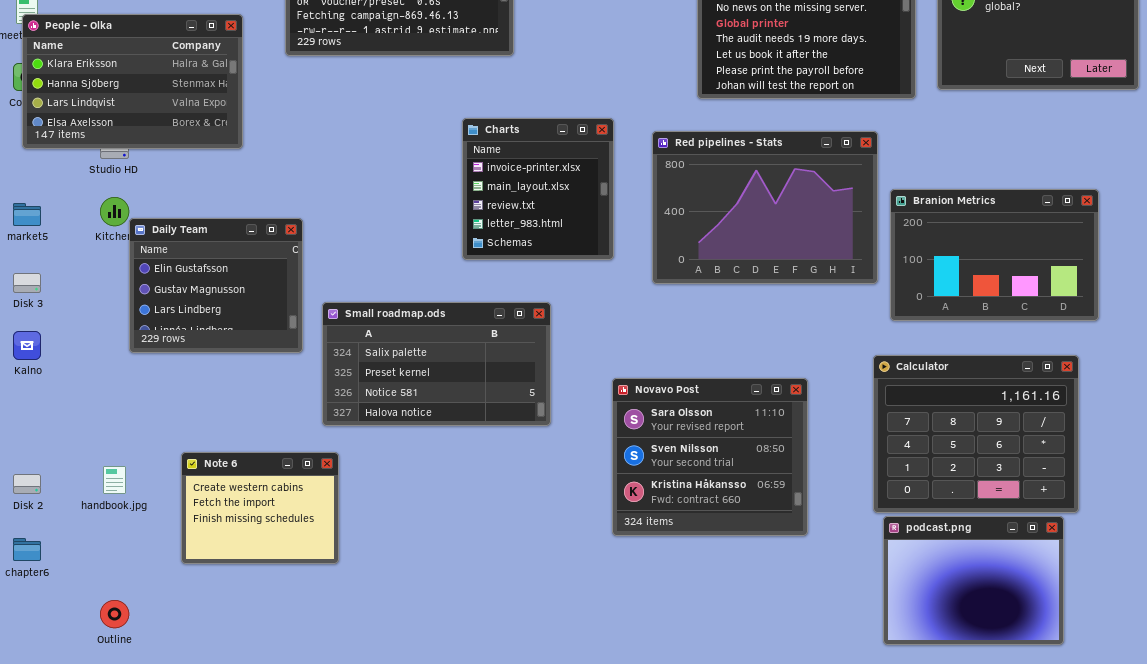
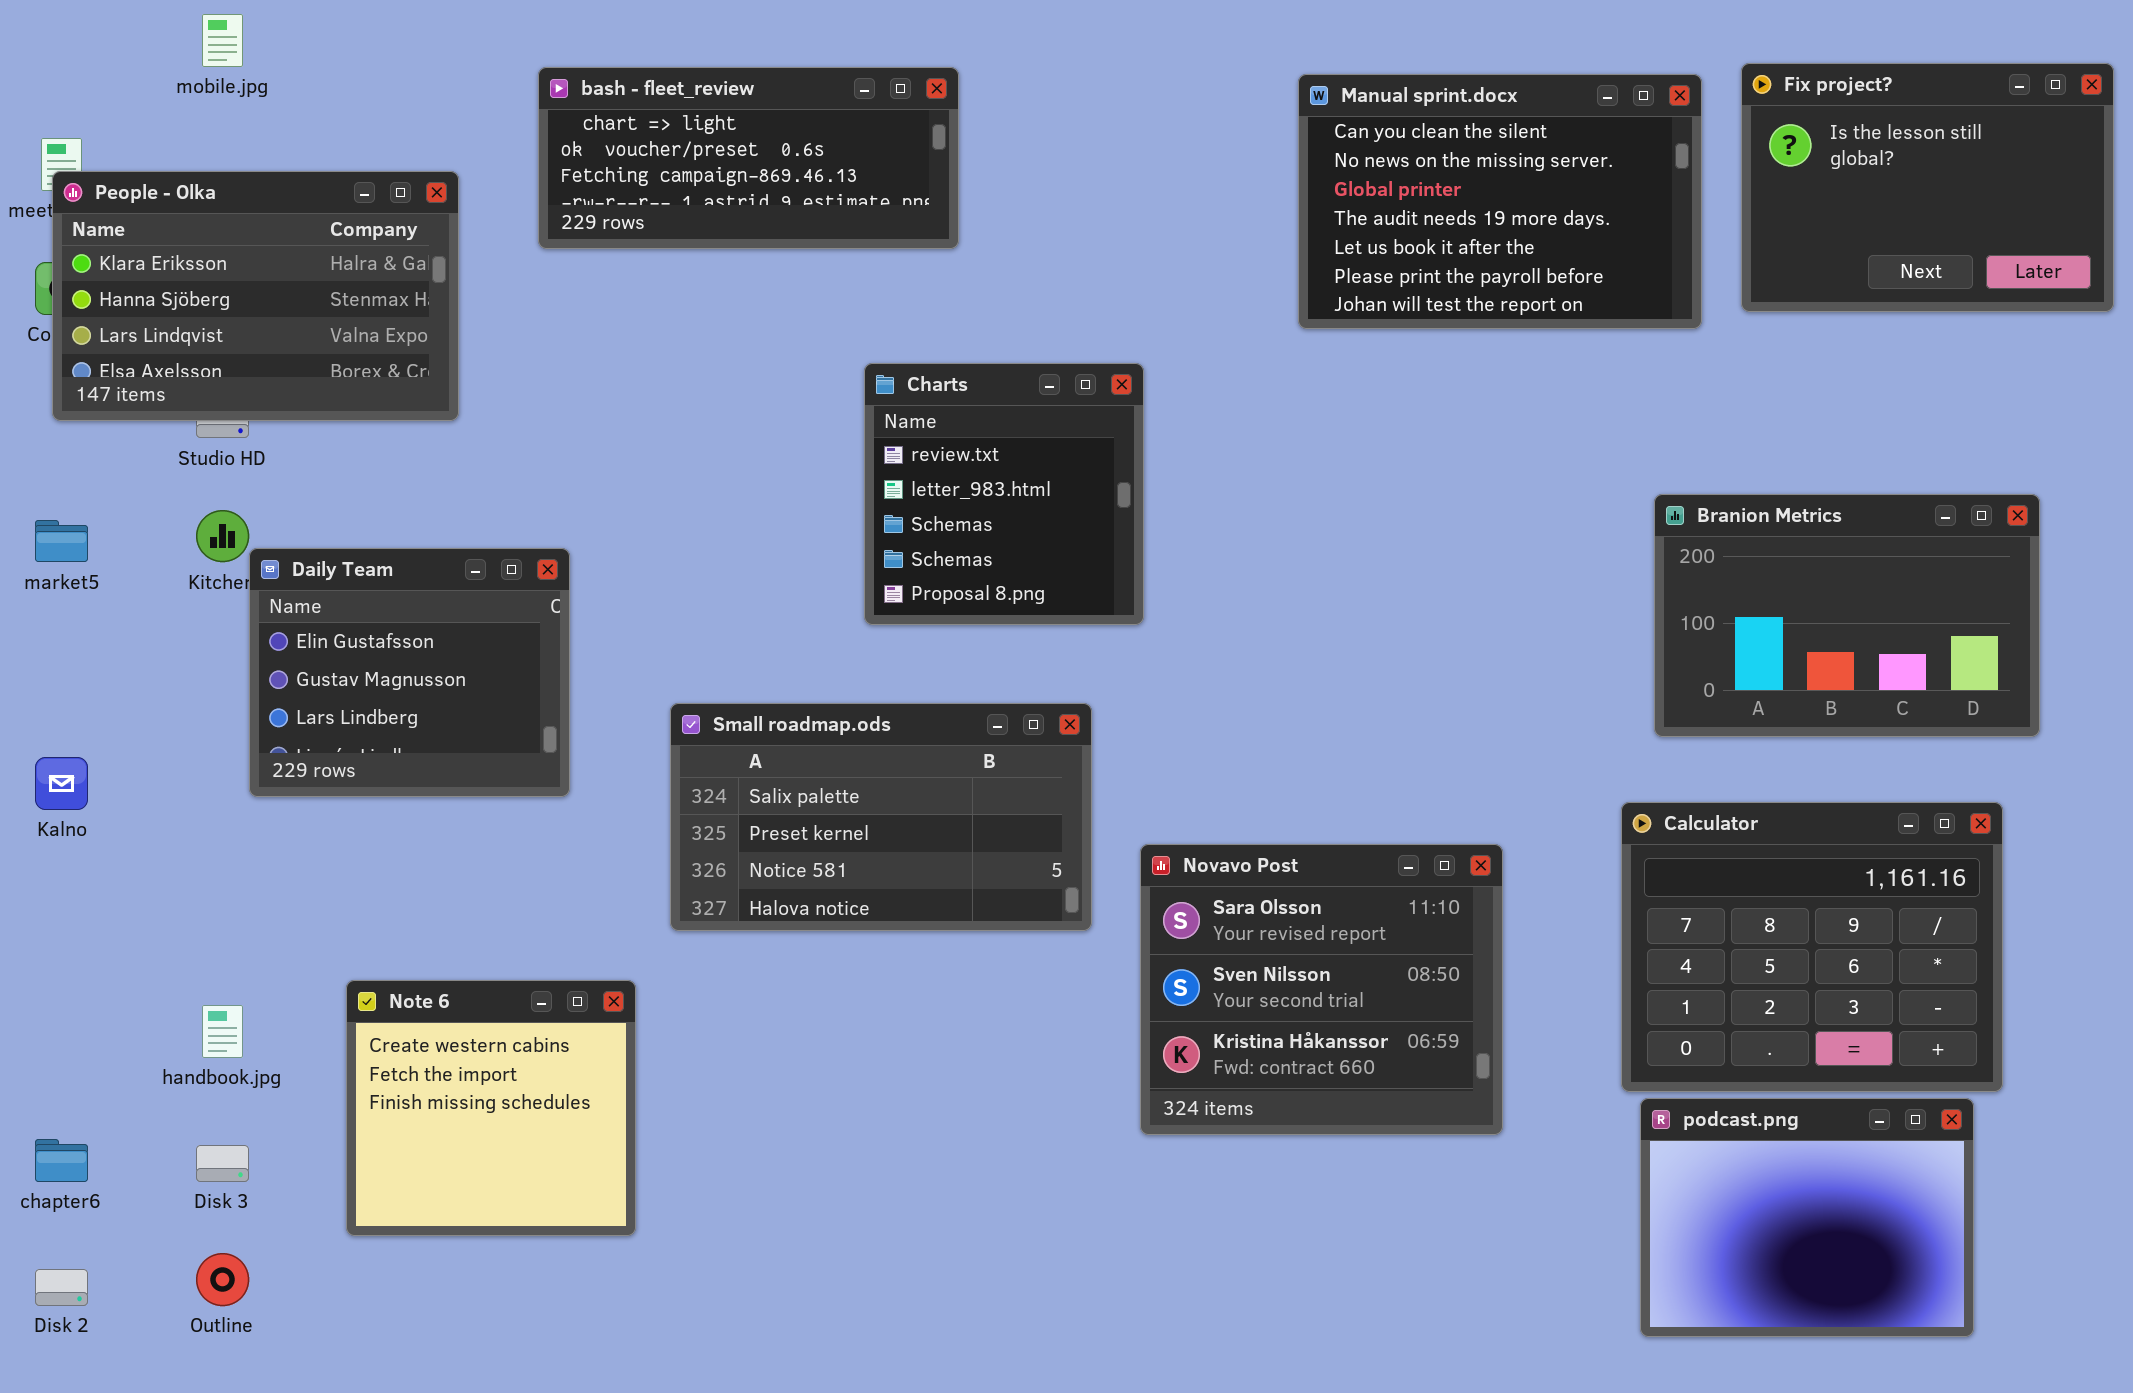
Charts: [462,118,614,260] -> [864,363,1144,625], scrolled down 2 rows
Red pipelines - Stats: [652,131,878,284] -> none, closed
Disk 3: [13,273,41,293] -> [196,1145,249,1182], moved
Small roadmap.ods: [322,302,551,426] -> [670,703,1092,931], moved
Note 6: [181,452,339,564] -> [346,980,636,1236], resized
Disk 2: [13,474,41,494] -> [35,1269,88,1306], moved

